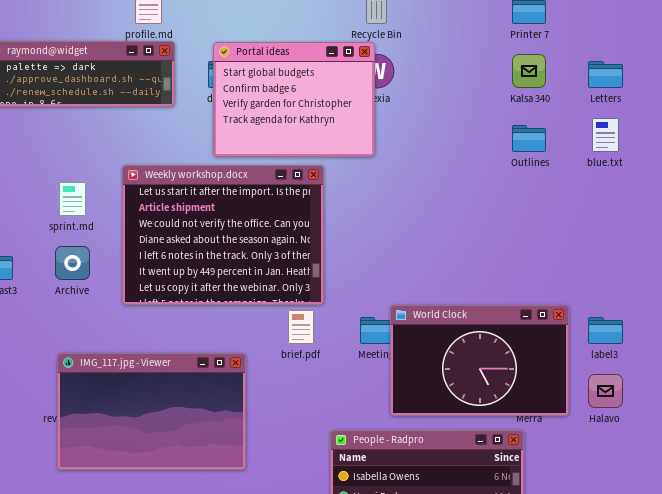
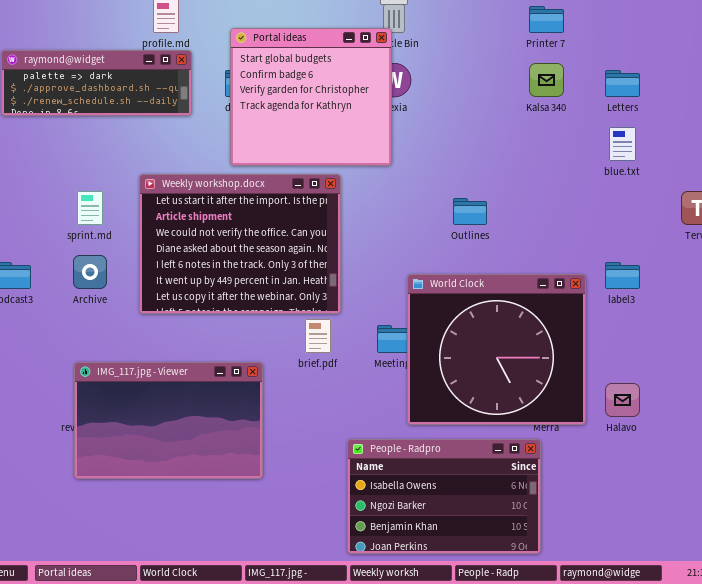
Portal ideas: [213,42,375,157] -> [230,28,392,166], resized
Outlines: [512,125,546,152] -> [453,198,487,225], moved
World Clock: [390,305,569,416] -> [407,274,586,425], resized
label3: [588,317,623,344] -> [605,262,640,289], moved

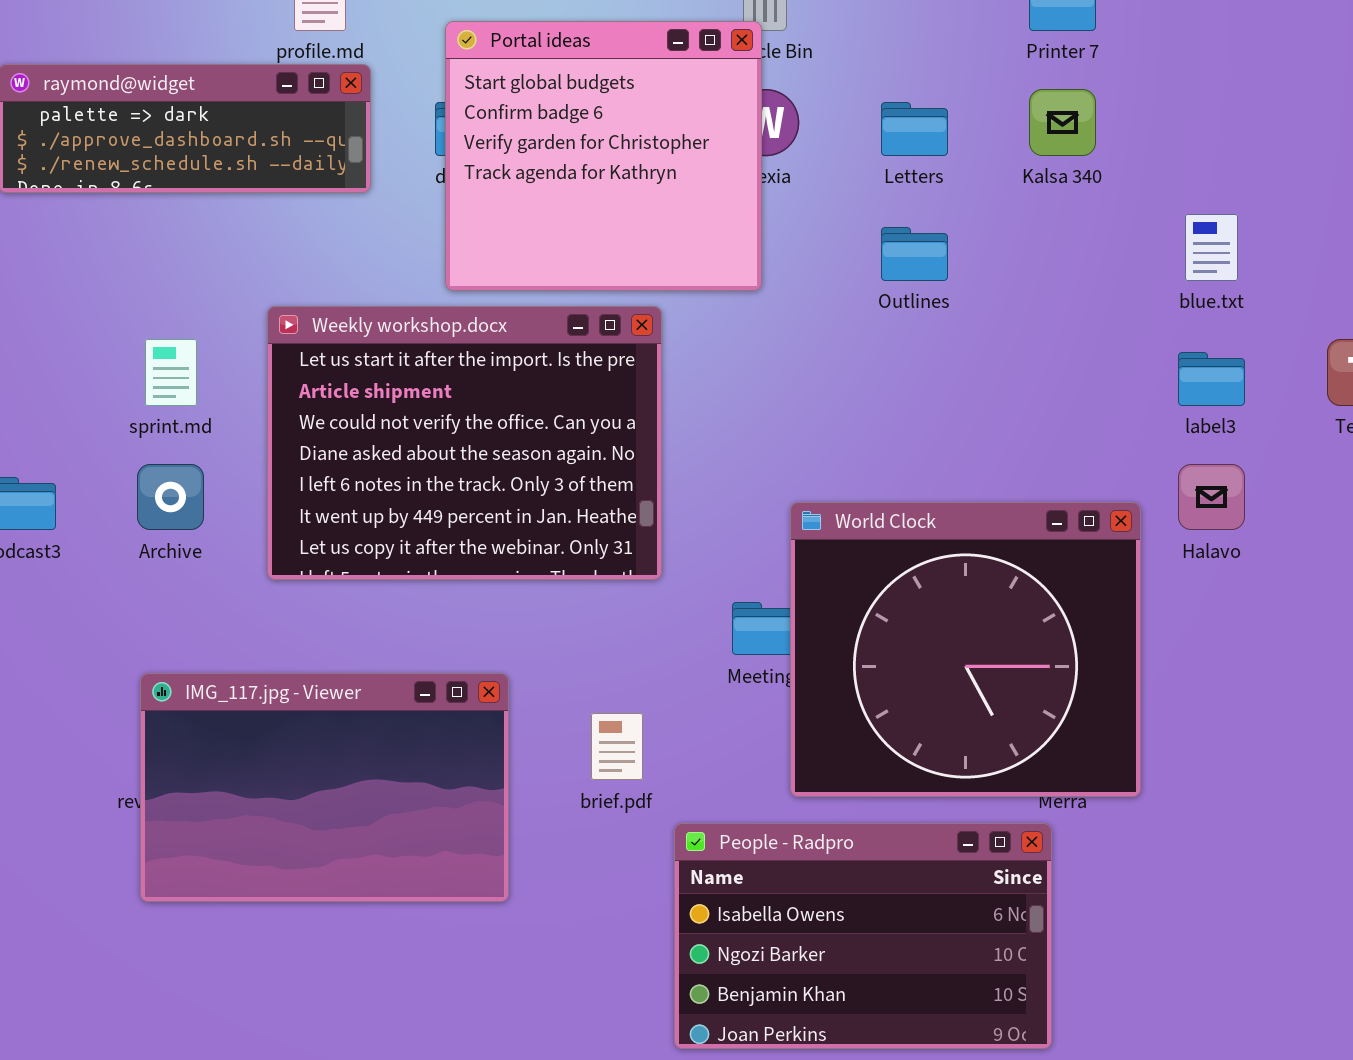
Letters: [605,70,640,97] -> [881,102,948,156], moved
Outlines: [453,198,487,225] -> [881,227,948,281], moved
label3: [605,262,640,289] -> [1178,352,1245,406], moved
brief.pdf: [305,319,331,353] -> [591,713,643,780], moved
Halavo: [605,383,640,417] -> [1178,464,1245,530], moved

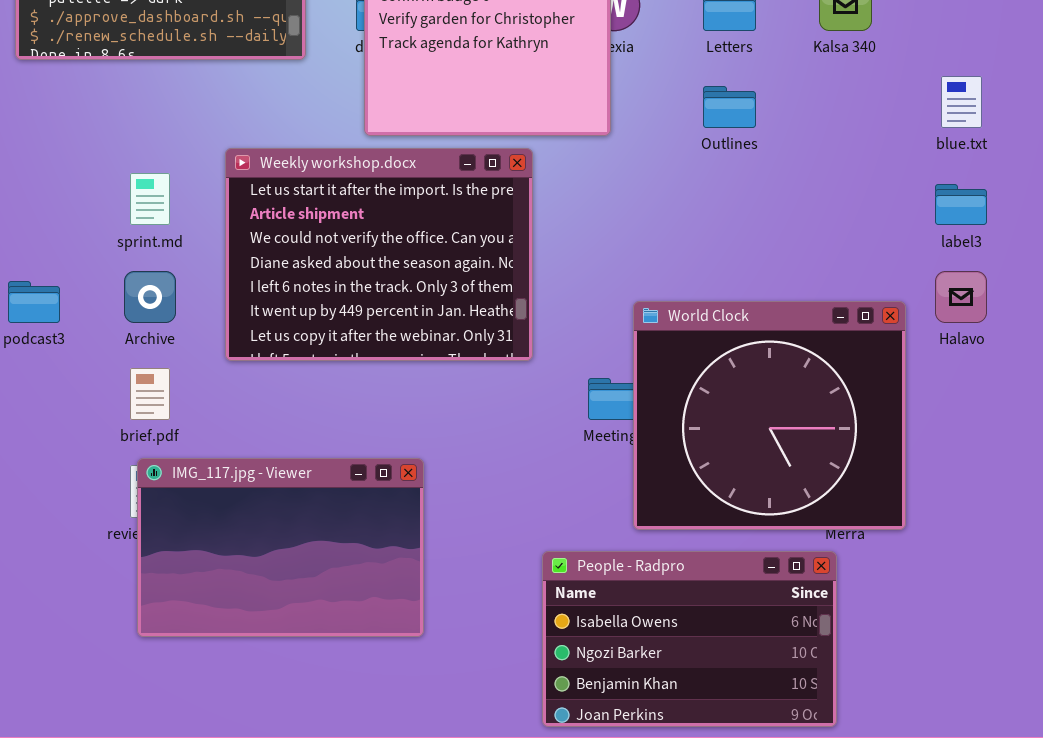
IMG_117.jpg - Viewer: [140,673,509,902] -> [137,458,424,637], moved
brief.pdf: [591,713,643,780] -> [130,368,170,420], moved

